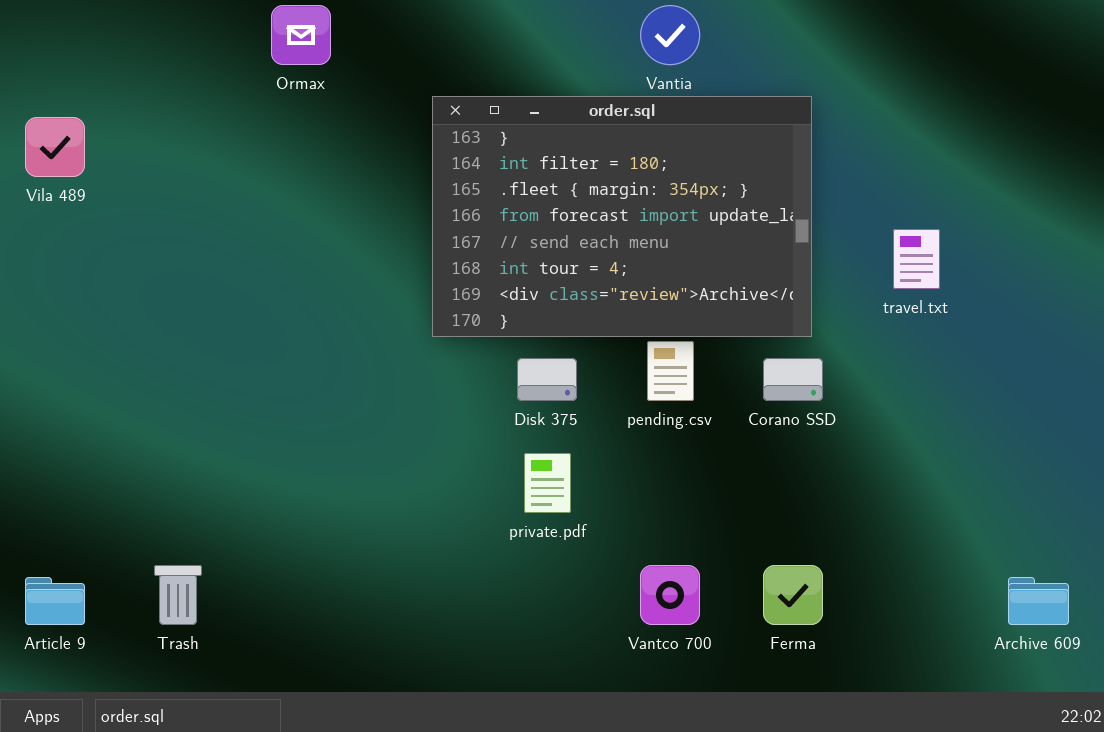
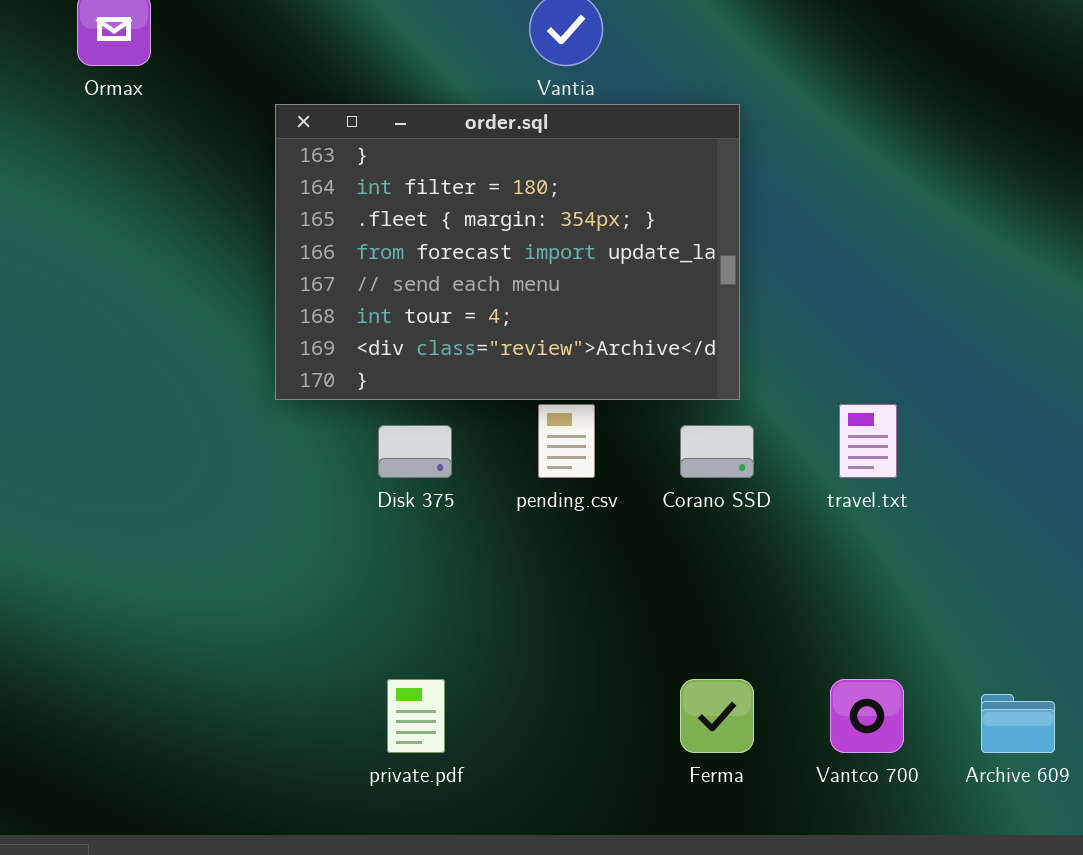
travel.txt: [893,229,940,289] -> [839,404,897,478], moved
private.pdf: [524,453,571,513] -> [387,679,445,753], moved
Vantco 700: [640,565,700,625] -> [830,679,904,753], moved

